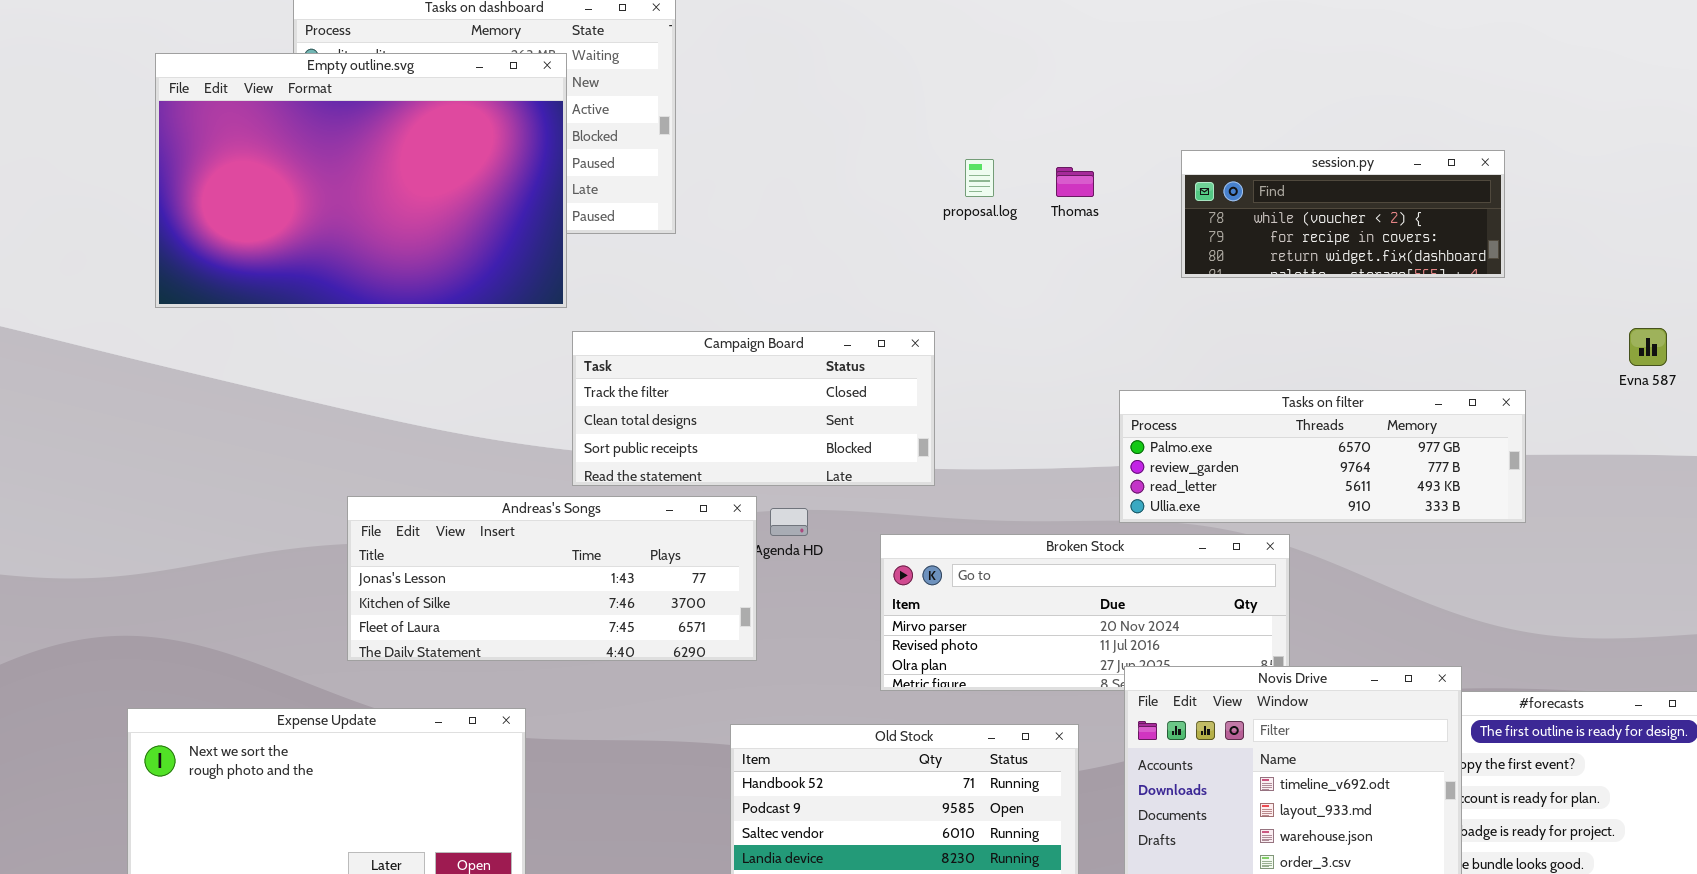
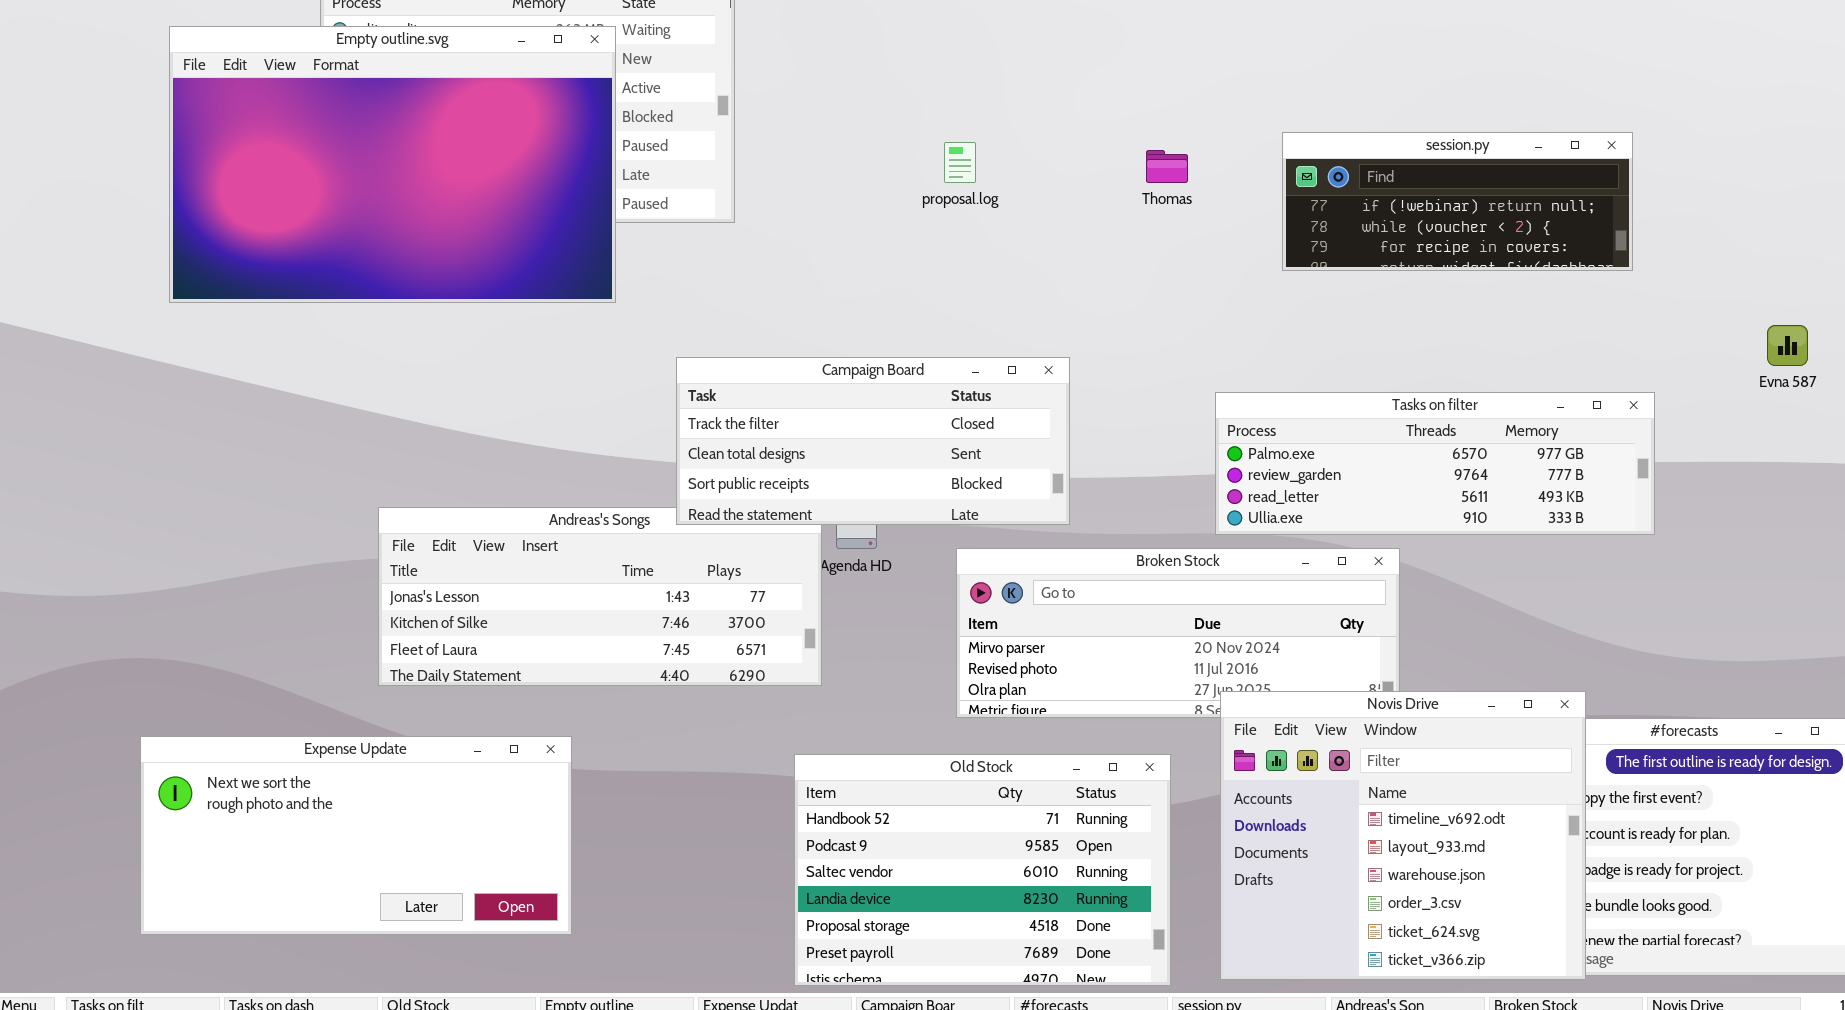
session.py: [1181,150,1505,278] -> [1282,132,1633,271], scrolled up 1 row
proposal.log: [965,159,994,197] -> [944,142,976,183], moved
Campaign Board: [572,331,935,486] -> [676,357,1070,525], moved

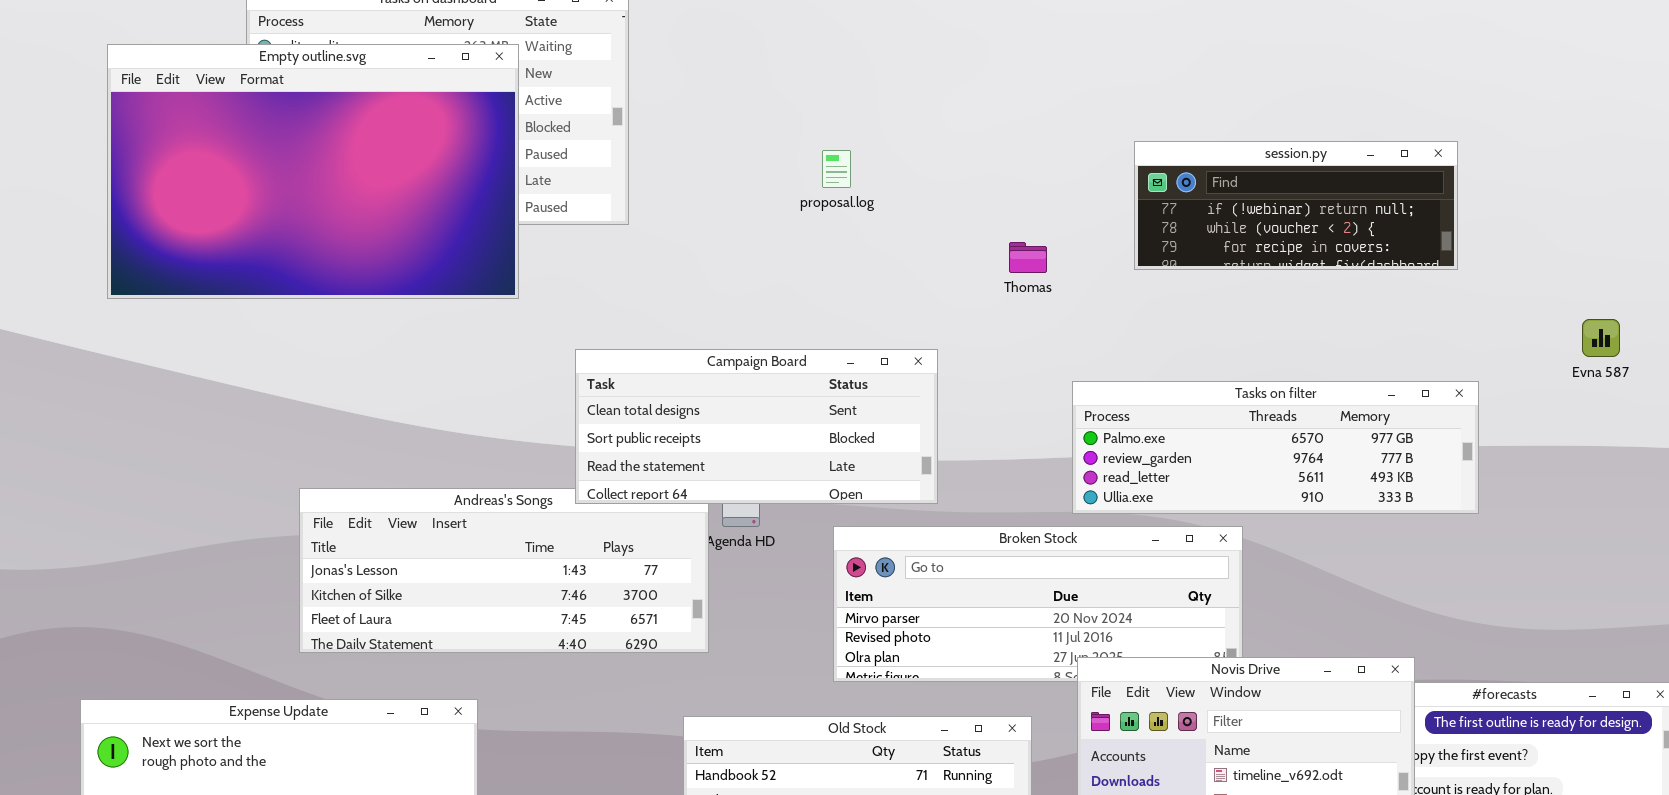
Thomas: [1146,150,1188,183] -> [1009,242,1047,273], moved
Campaign Board: [676,357,1070,525] -> [575,349,938,504], scrolled down 1 row

